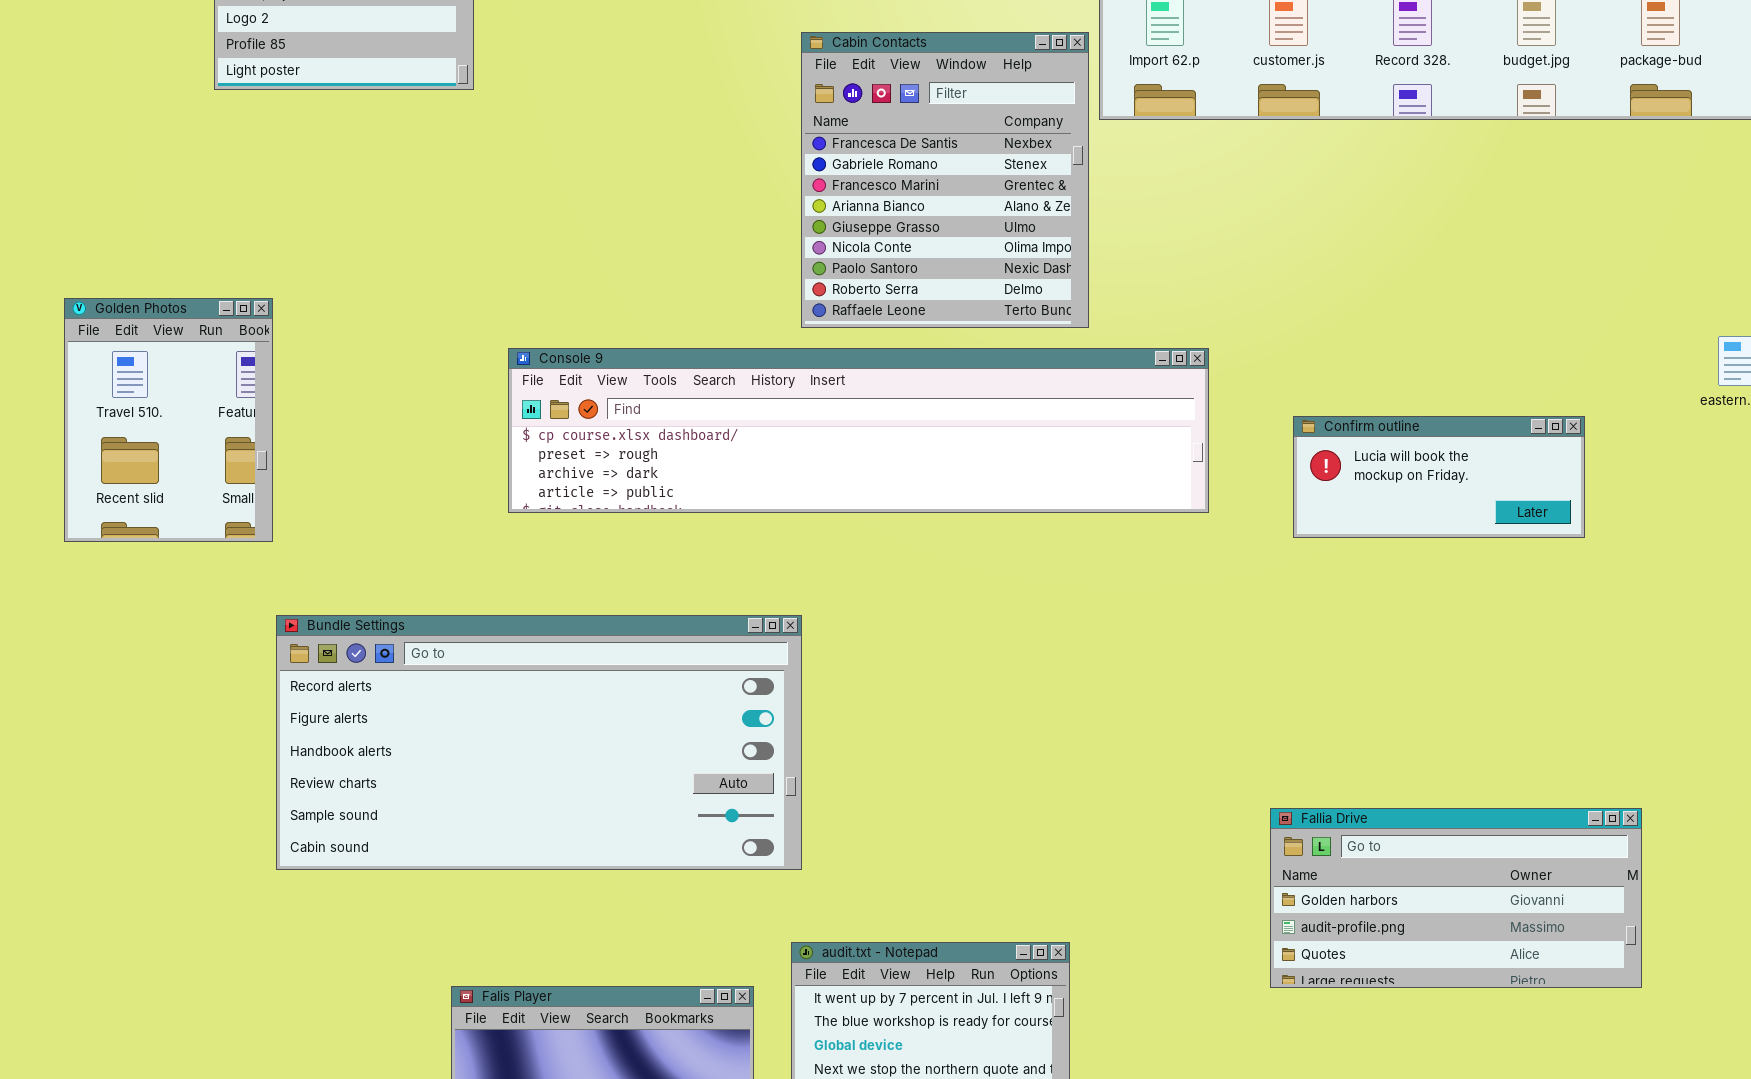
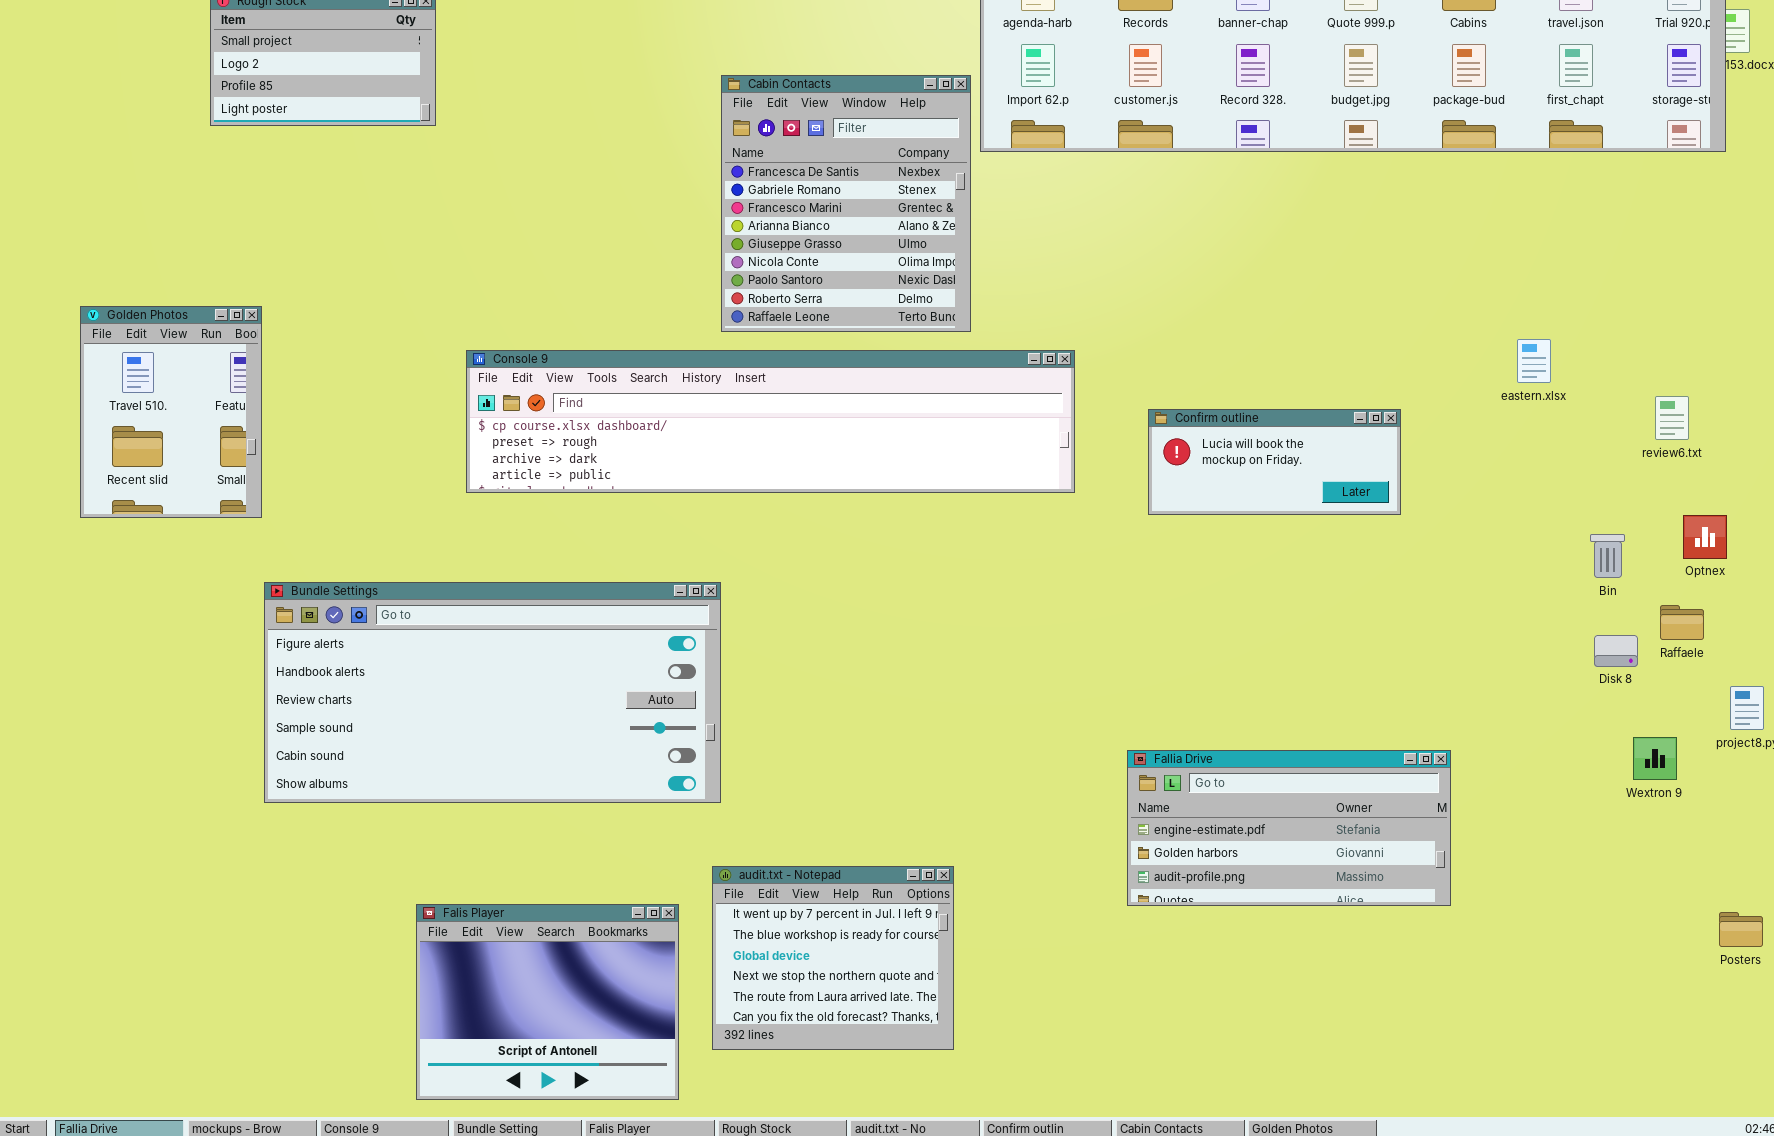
Bundle Settings: [276,615,802,870] -> [264,582,721,803], scrolled down 1 row
Fallia Drive: [1270,808,1642,988] -> [1127,750,1451,906], scrolled up 1 row

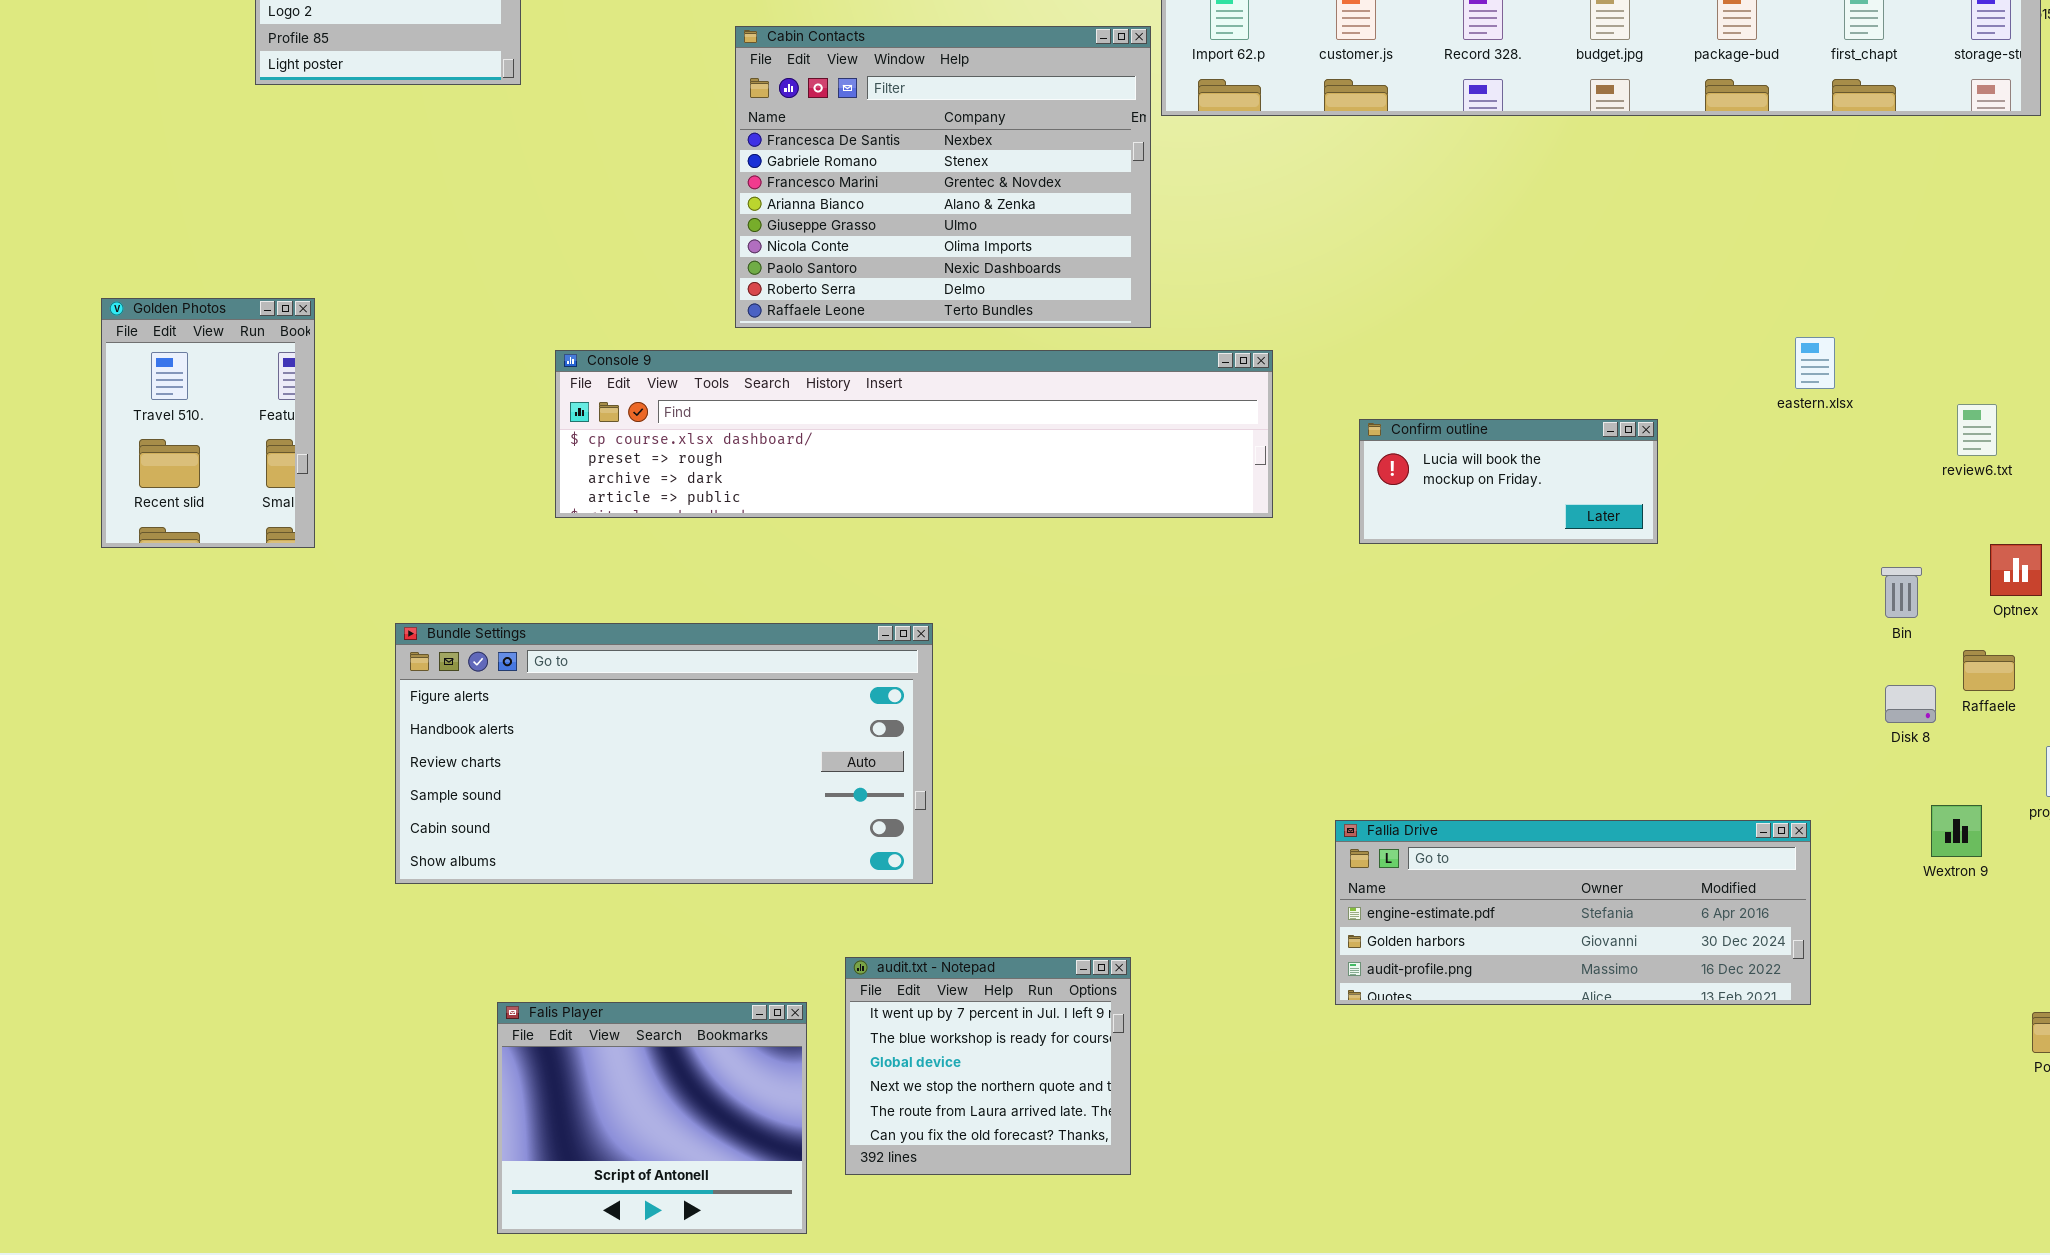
Cabin Contacts: [721,75,971,332] -> [735,26,1151,328], resized
Bundle Settings: [264,582,721,803] -> [395,623,933,884], moved
Fallia Drive: [1127,750,1451,906] -> [1335,820,1811,1005], resized

